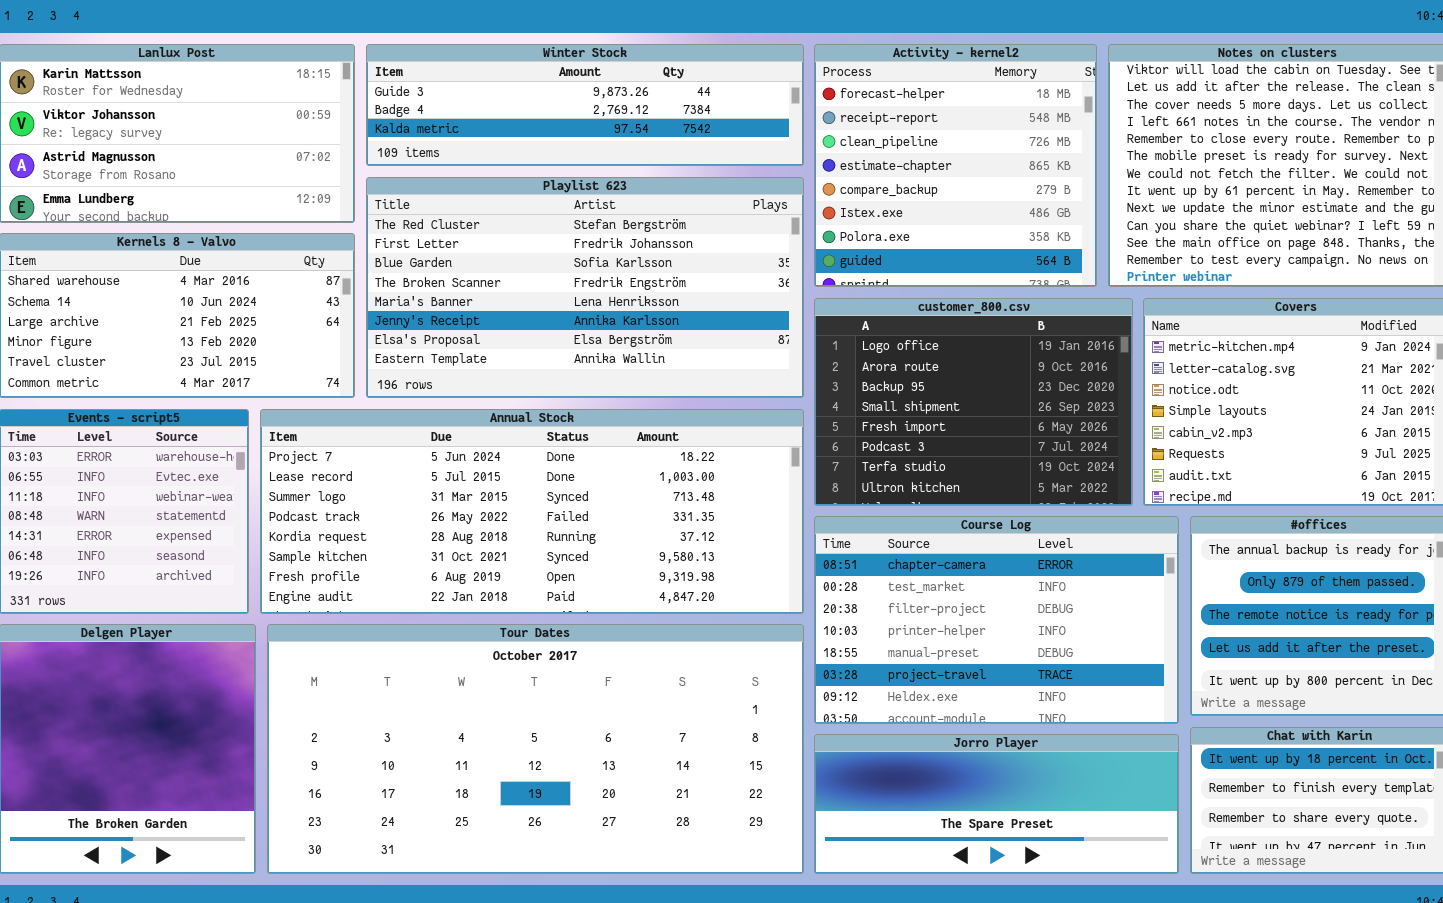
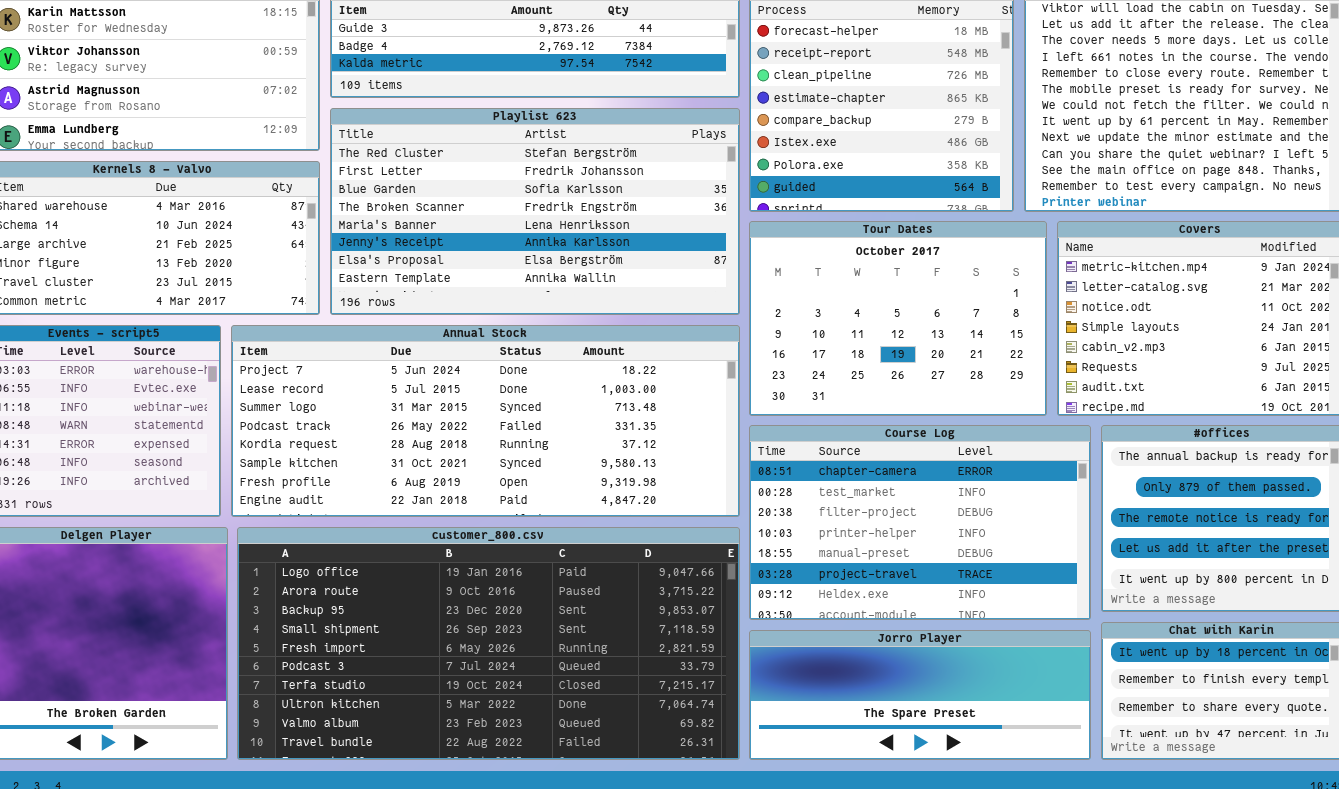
customer_800.csv: [814,298,1133,506] -> [237,527,740,760], moved, resized
Tour Dates: [267,624,804,874] -> [749,221,1047,416], moved, resized

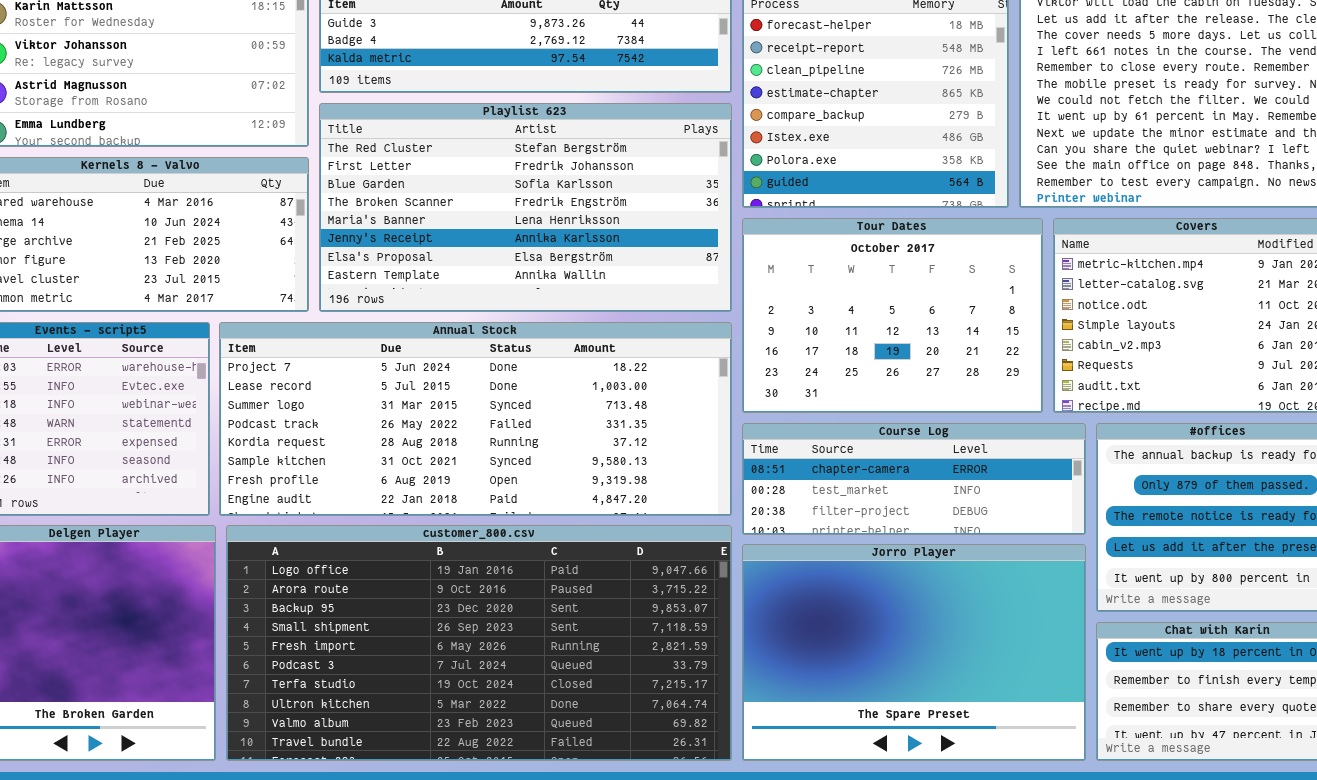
Course Log: [749,425,1091,620] -> [742,423,1086,535], resized
Jorro Player: [749,630,1091,760] -> [742,544,1086,761], resized

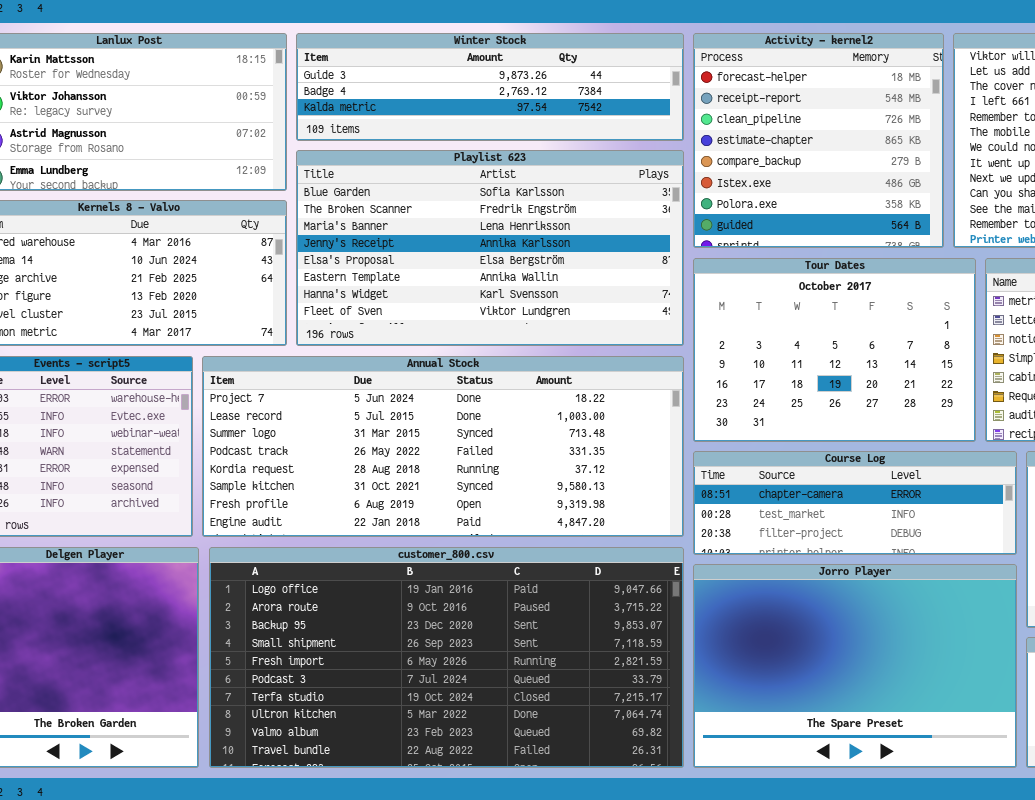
Playlist 623: [319,103,732,312] -> [296,150,684,346], scrolled down 2 rows

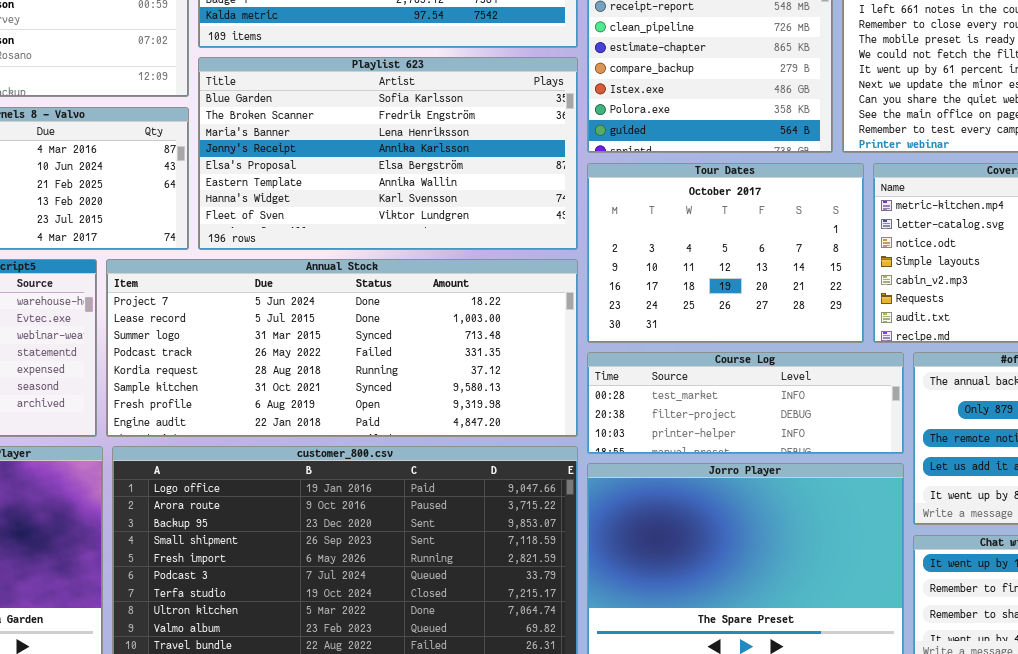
Course Log: [693,451,1017,555] -> [587,352,904,454], scrolled down 1 row

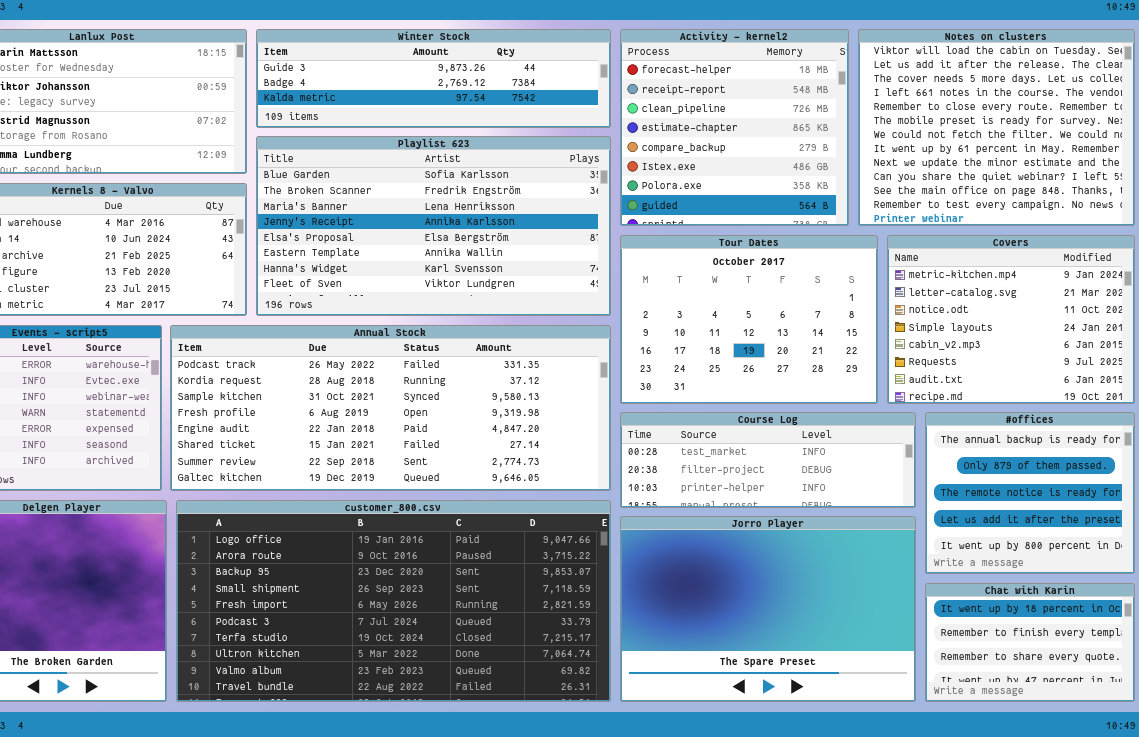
Annual Stock: [106,259,578,437] -> [170,325,611,491], scrolled down 3 rows

